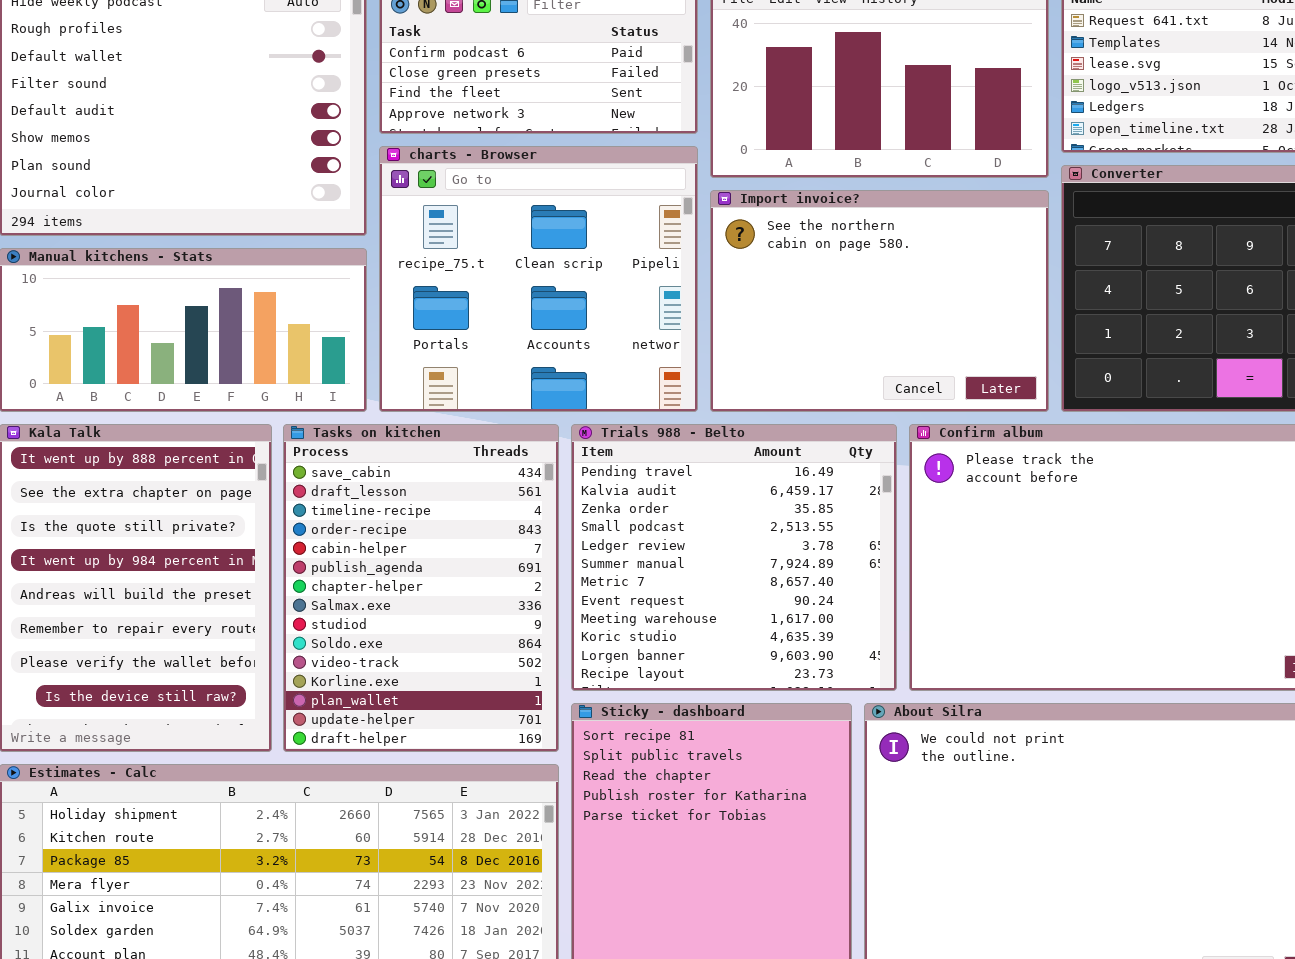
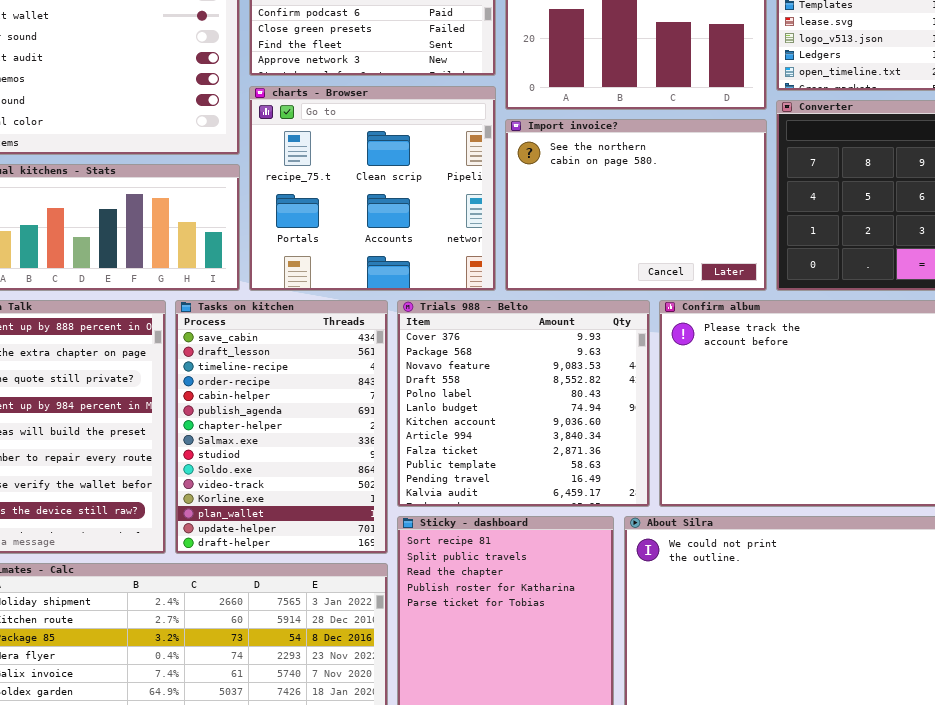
Trials 988 - Belto: [571,424,897,691] -> [397,300,650,507], scrolled up 10 rows

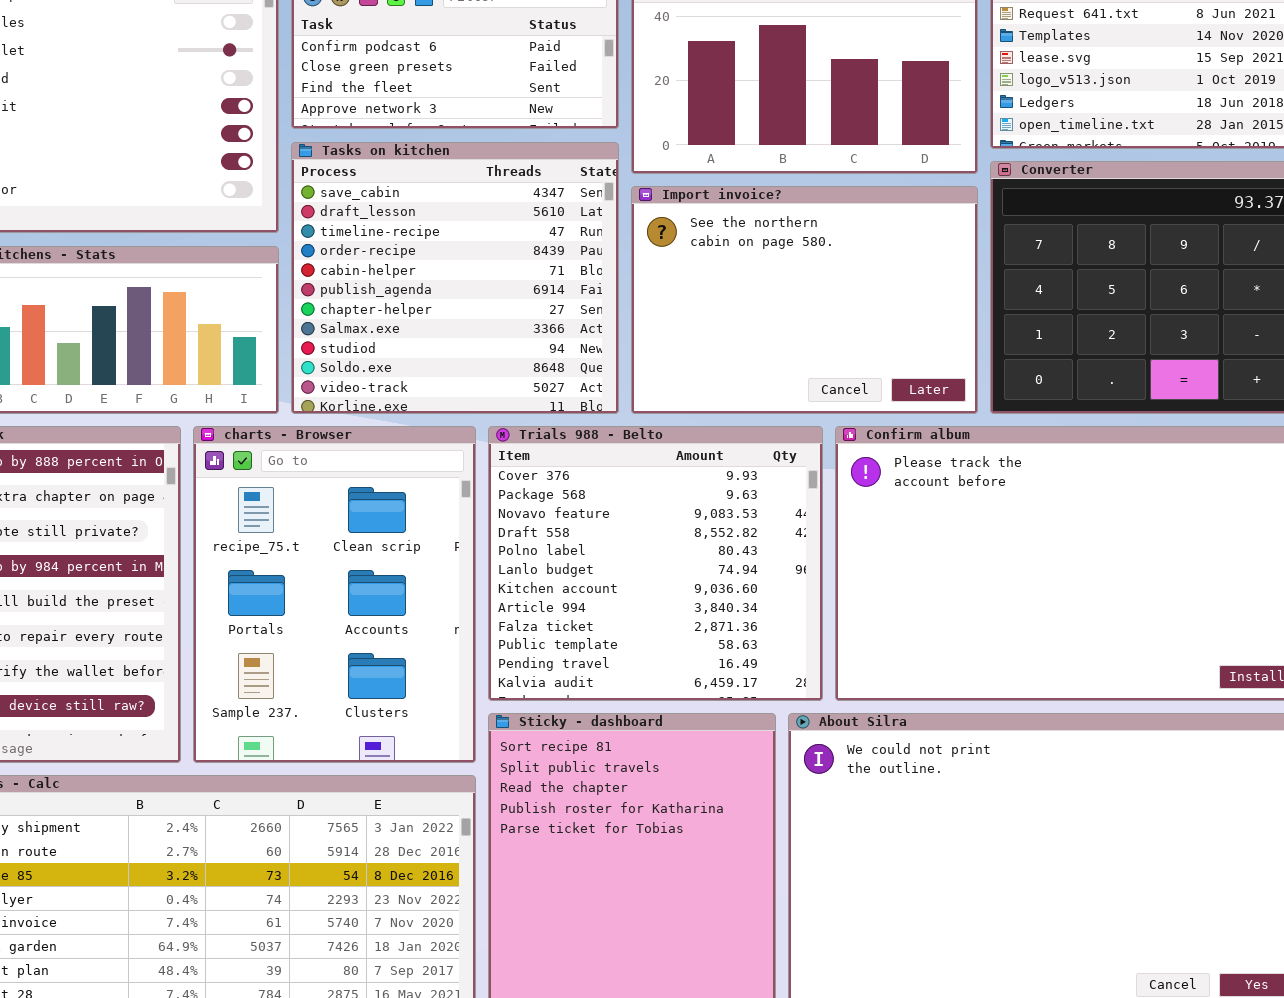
charts - Browser: [249,86,496,291] -> [193,426,476,763], moved, resized
Tasks on kitchen: [175,300,388,554] -> [291,142,619,414], moved, resized

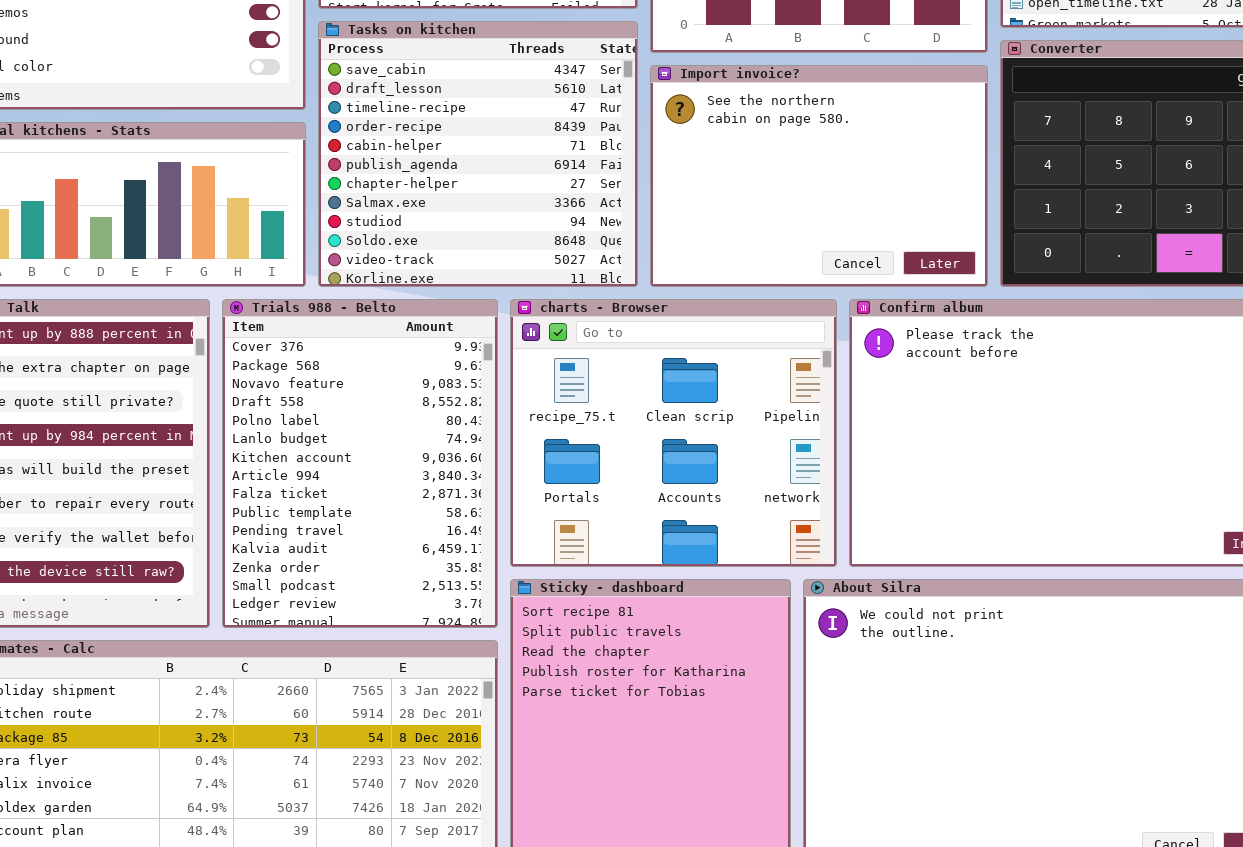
charts - Browser: [193,426,476,763] -> [510,299,837,567], moved, resized
Trials 988 - Belto: [488,426,823,701] -> [222,299,498,628], moved, resized

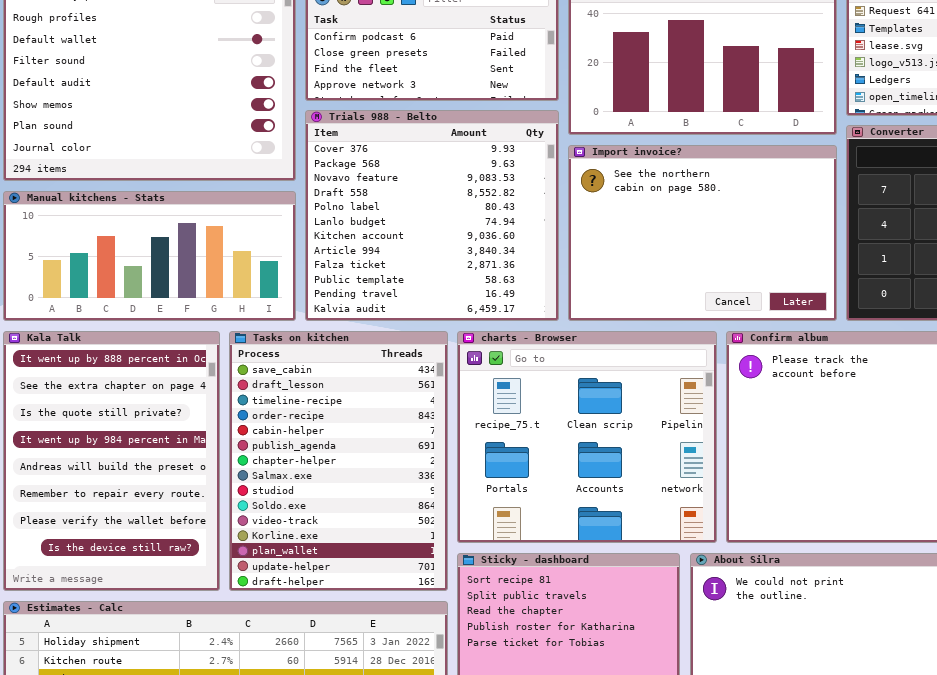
Tasks on kitchen: [318,21,638,287] -> [229,331,448,591], moved, resized
Trials 988 - Belto: [222,299,498,628] -> [305,110,559,321], moved, resized

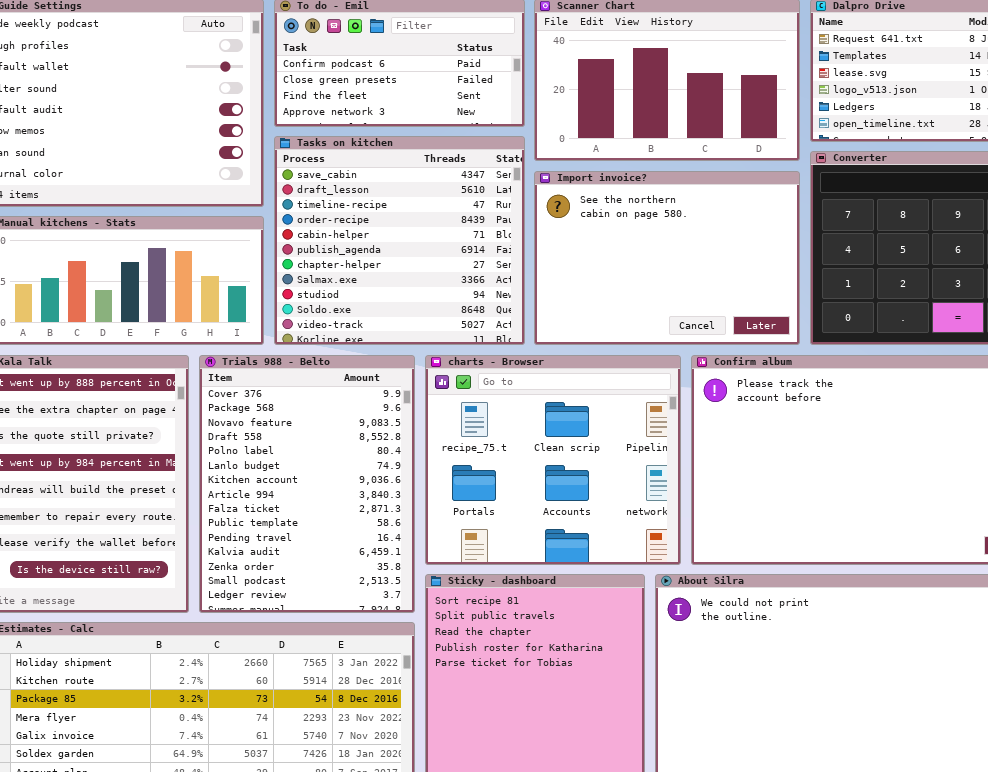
Trials 988 - Belto: [305,110,559,321] -> [199,355,415,613], moved, resized
Tasks on kitchen: [229,331,448,591] -> [274,136,525,345], moved, resized

